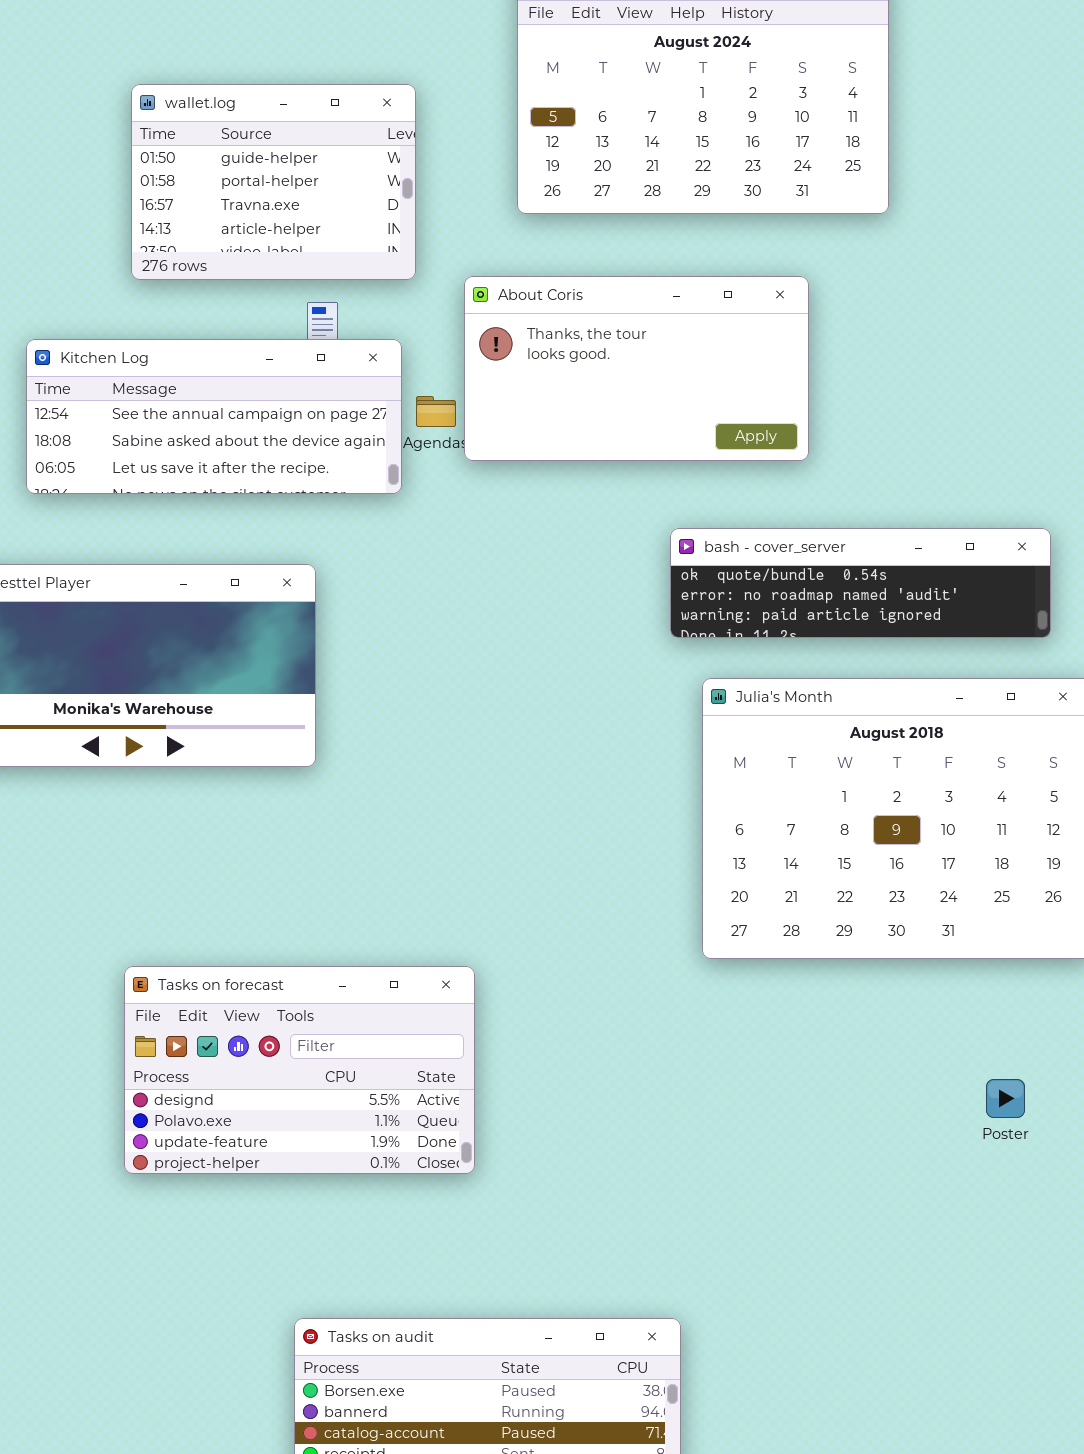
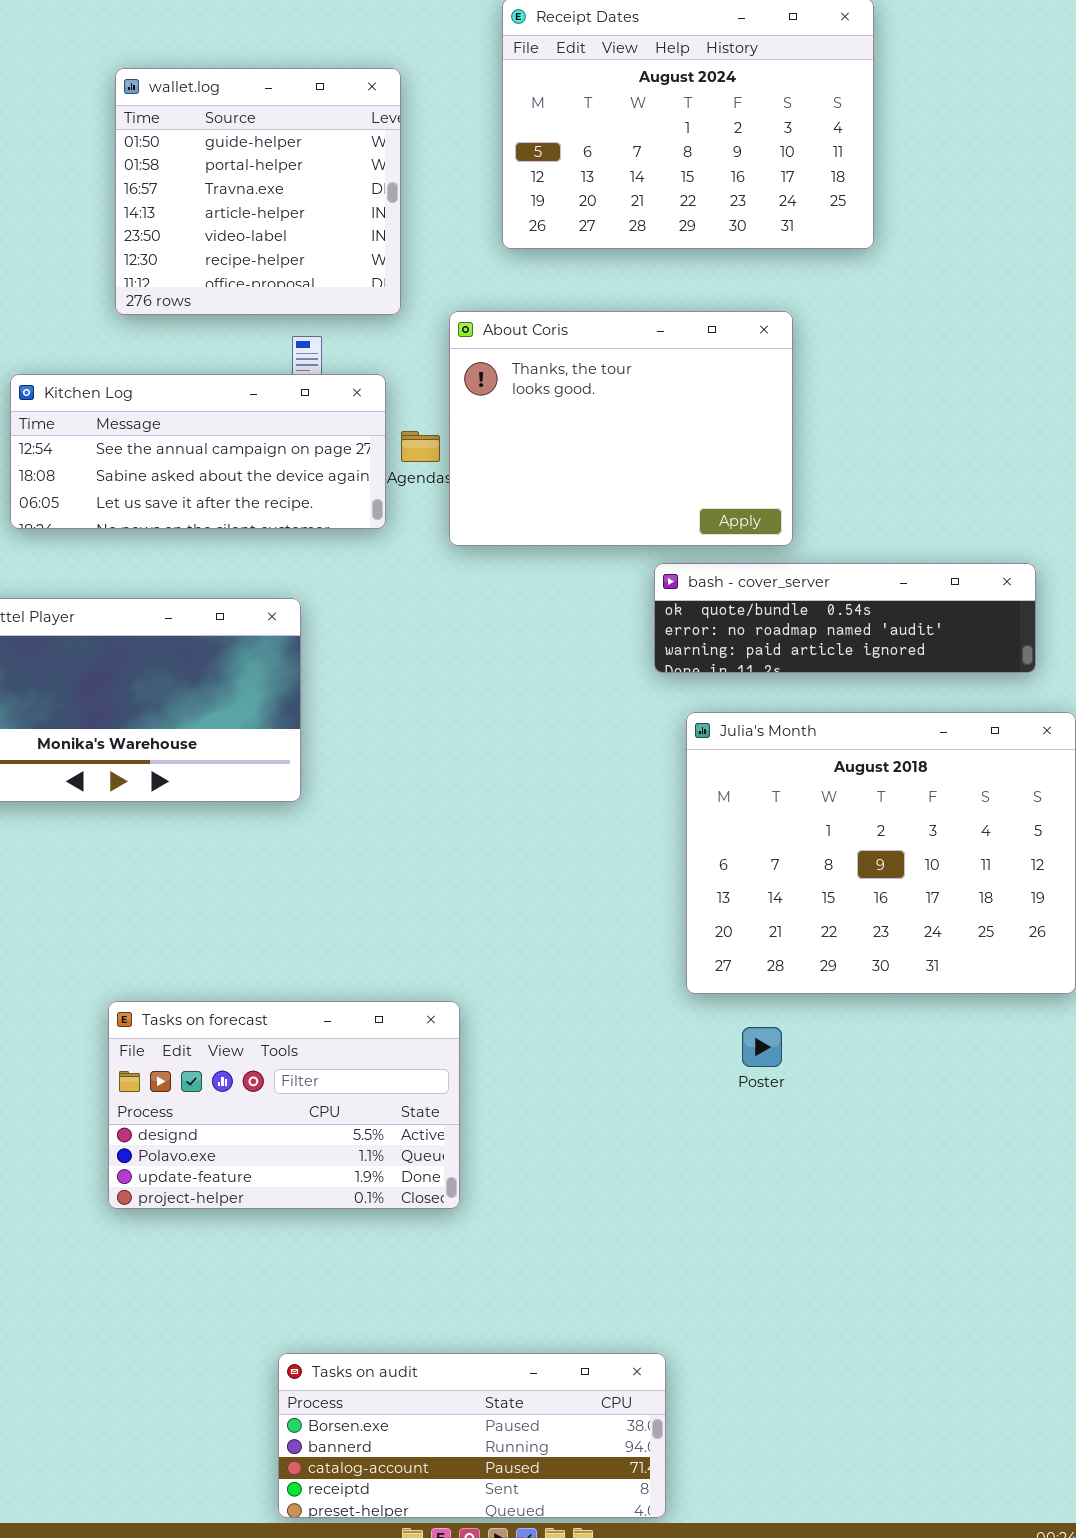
wallet.log: [131,84,416,280] -> [115,68,401,315], resized
About Coris: [464,276,809,461] -> [449,311,793,546], resized
Poster: [986,1079,1025,1118] -> [742,1027,782,1067], moved

